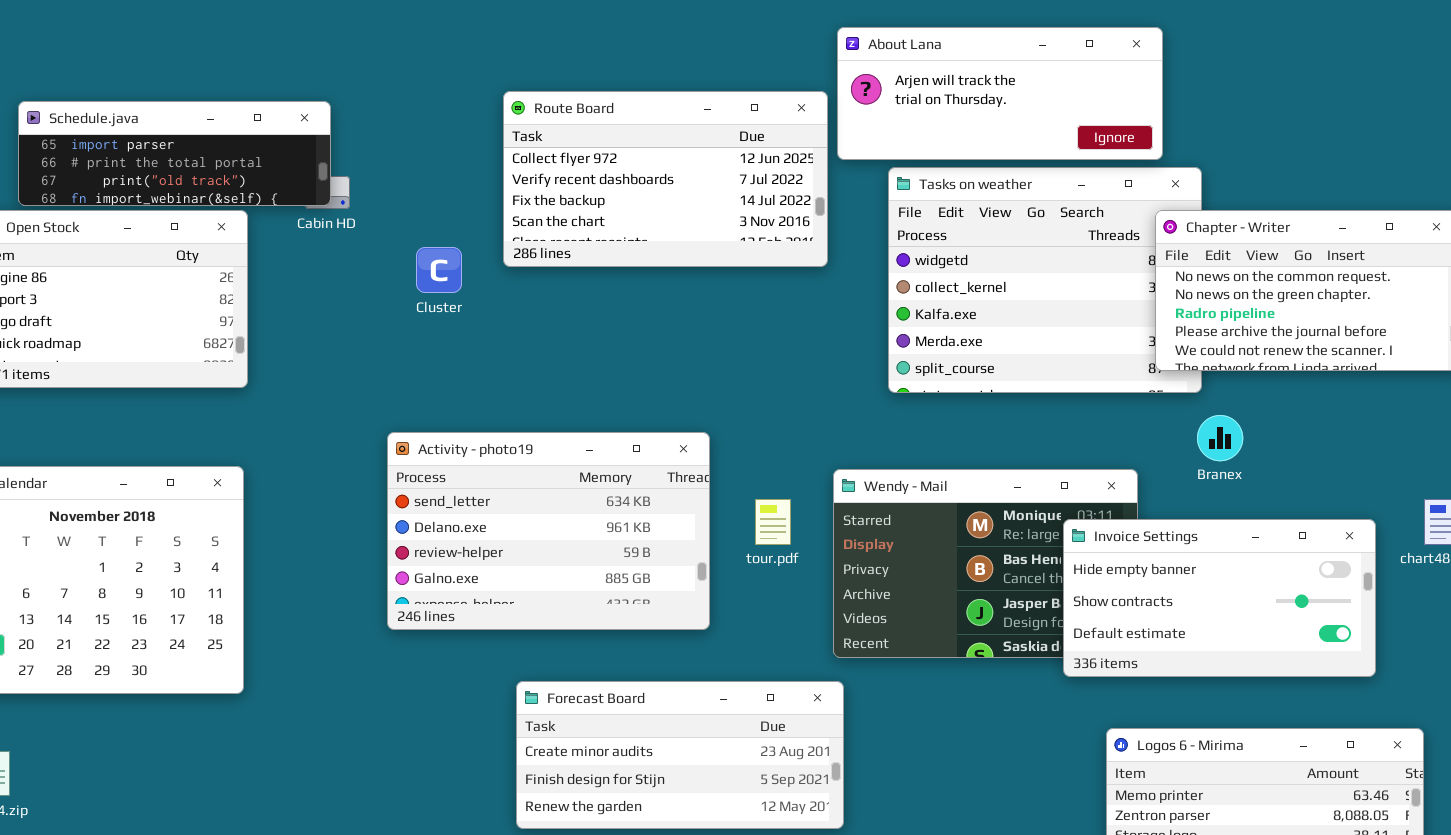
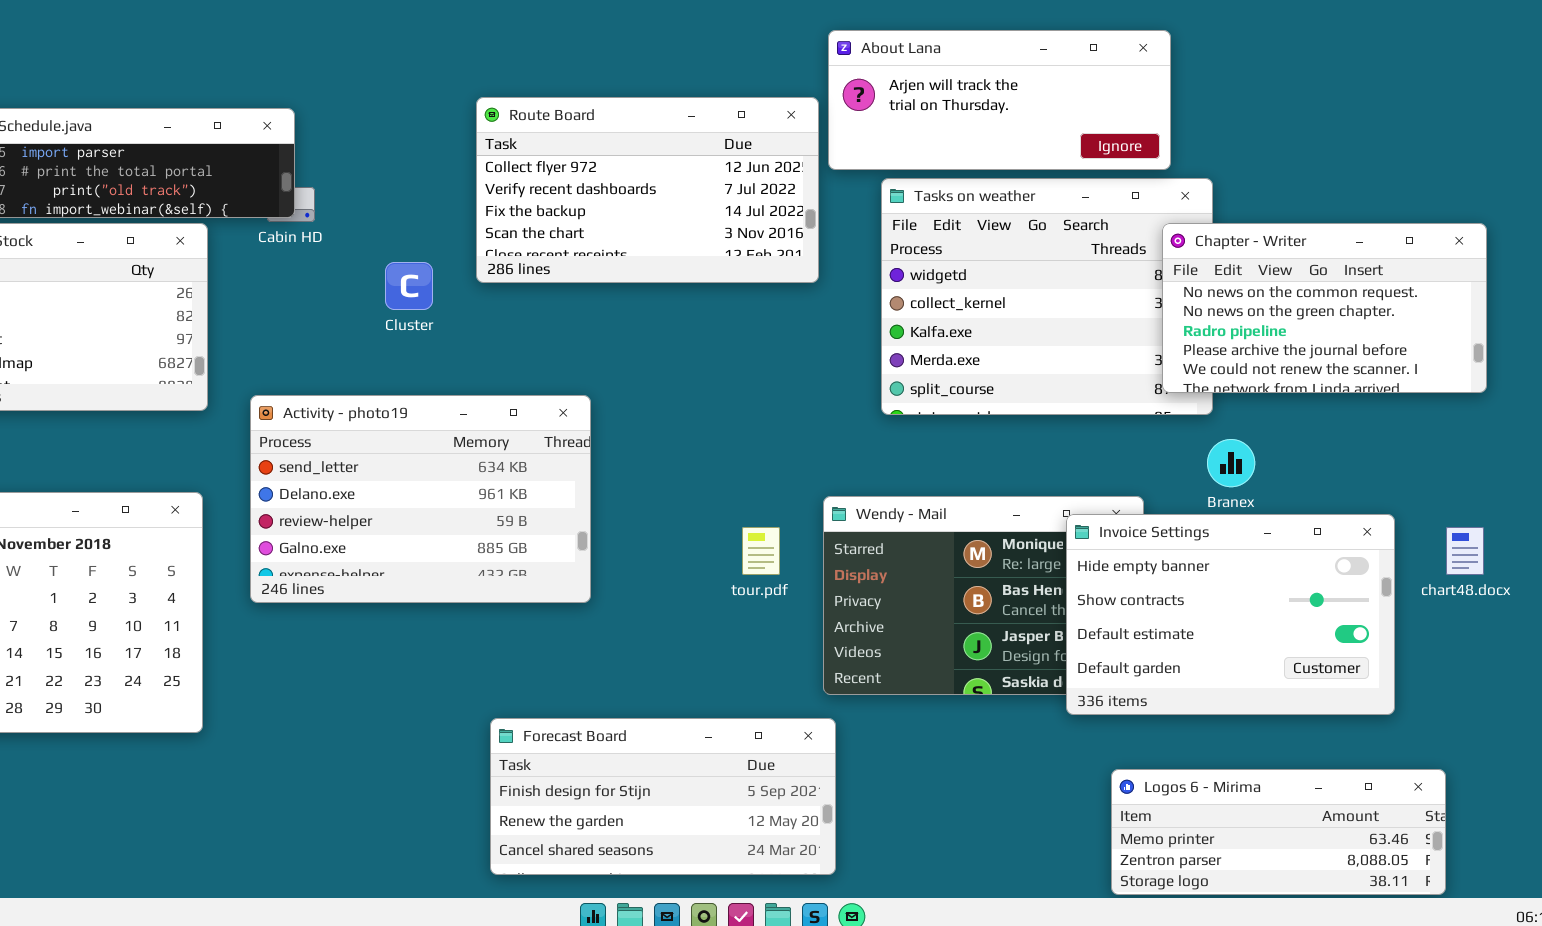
Activity - photo19: [387,432,710,630] -> [250,395,591,603], moved
Invoice Settings: [1063,519,1376,677] -> [1066,514,1395,715], resized
Forecast Board: [516,681,844,829] -> [490,718,836,875], scrolled down 1 row

